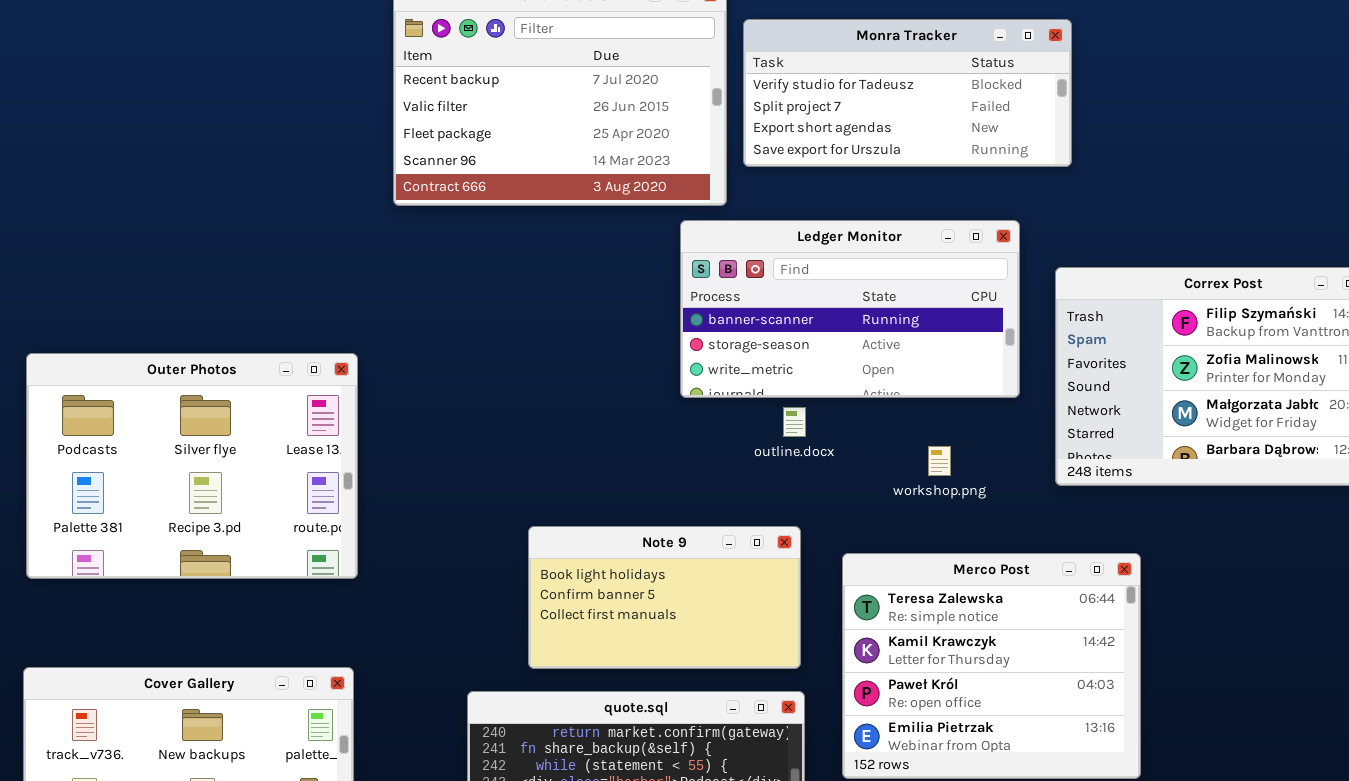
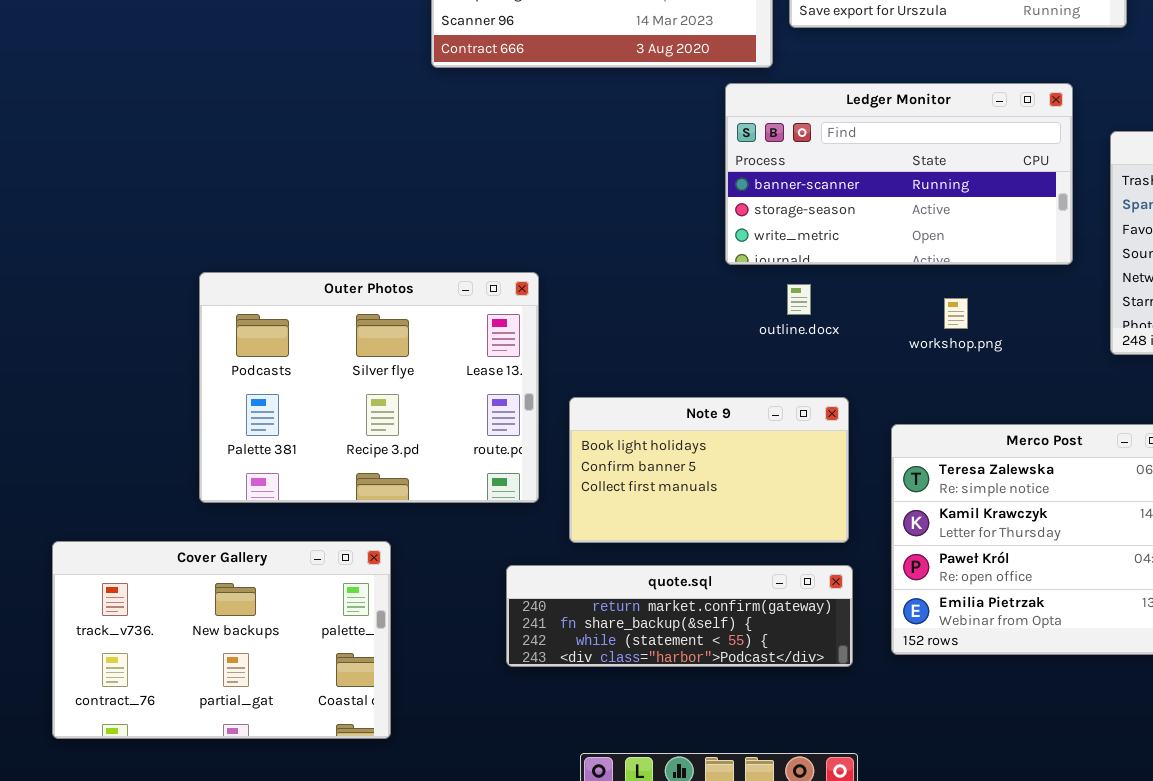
Outer Photos: [26,353,358,579] -> [199,272,539,503], moved
outline.docx: [783,407,806,437] -> [787,284,811,315], moved
workshop.png: [928,446,951,476] -> [944,298,968,329], moved

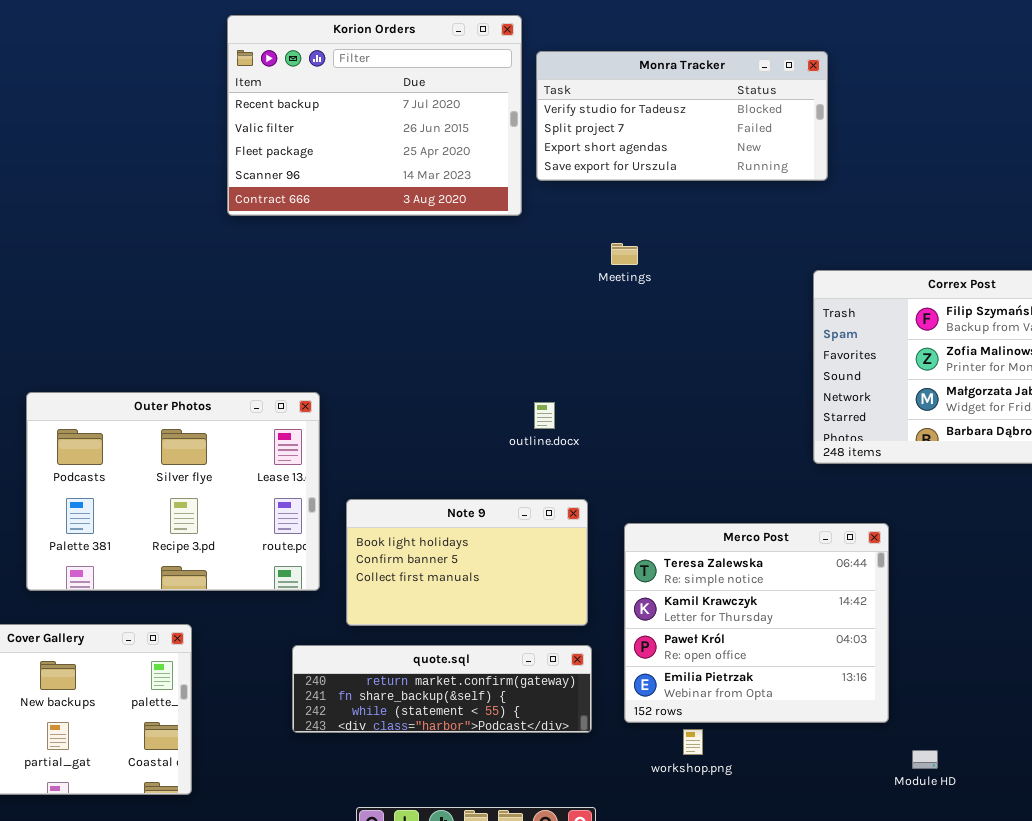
Ledger Monitor: [725,83,1073,265] -> none, closed
workshop.png: [944,298,968,329] -> [683,729,703,755], moved

